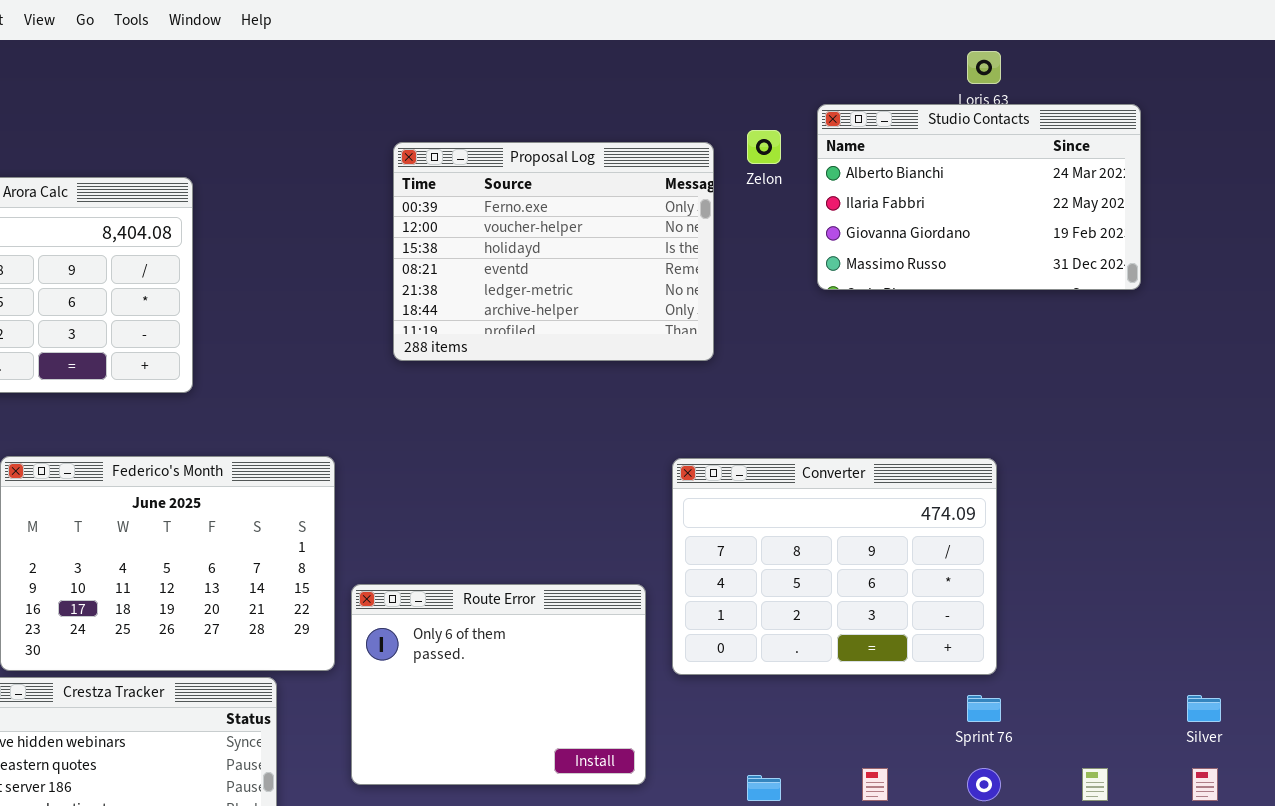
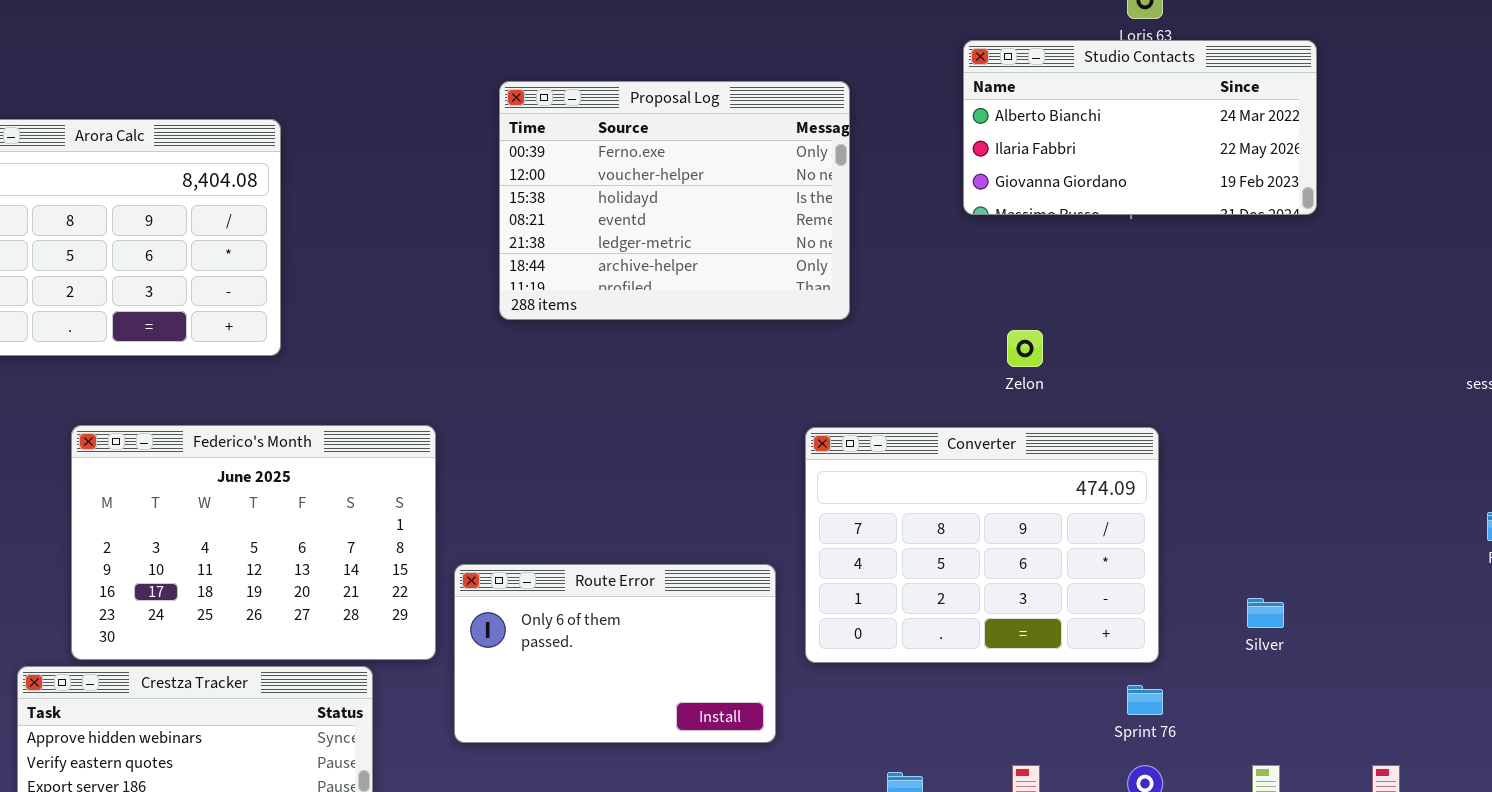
Studio Contacts: [817,104,1141,290] -> [963,40,1317,215], resized
Zelon: [747,130,781,164] -> [1007,330,1043,367], moved
Route Error: [351,584,646,785] -> [454,564,776,743], resized
Silver: [1187,695,1221,722] -> [1247,598,1284,628], moved

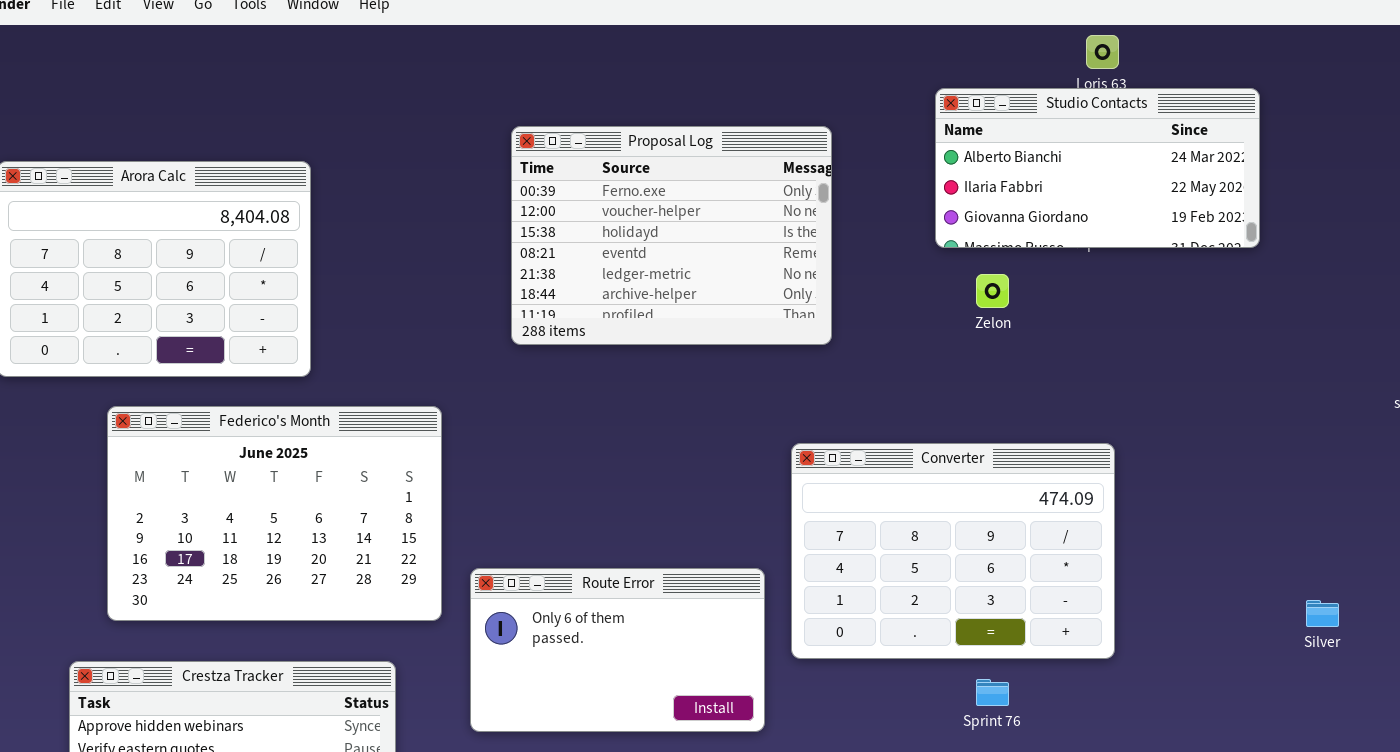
Zelon: [1007,330,1043,367] -> [976,274,1009,308], moved
Federico's Month: [71,425,436,660] -> [107,406,442,621], moved
Silver: [1247,598,1284,628] -> [1306,600,1339,627], moved
Sprint 76: [1127,685,1163,715] -> [976,679,1009,706], moved

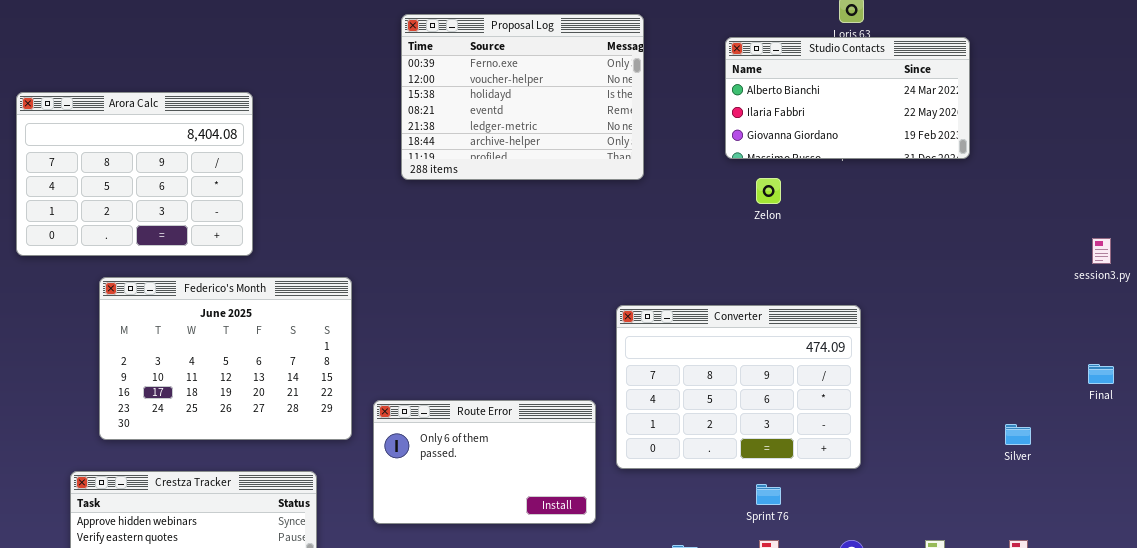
Proposal Log: [511,126,832,345] -> [401,14,644,180], moved

